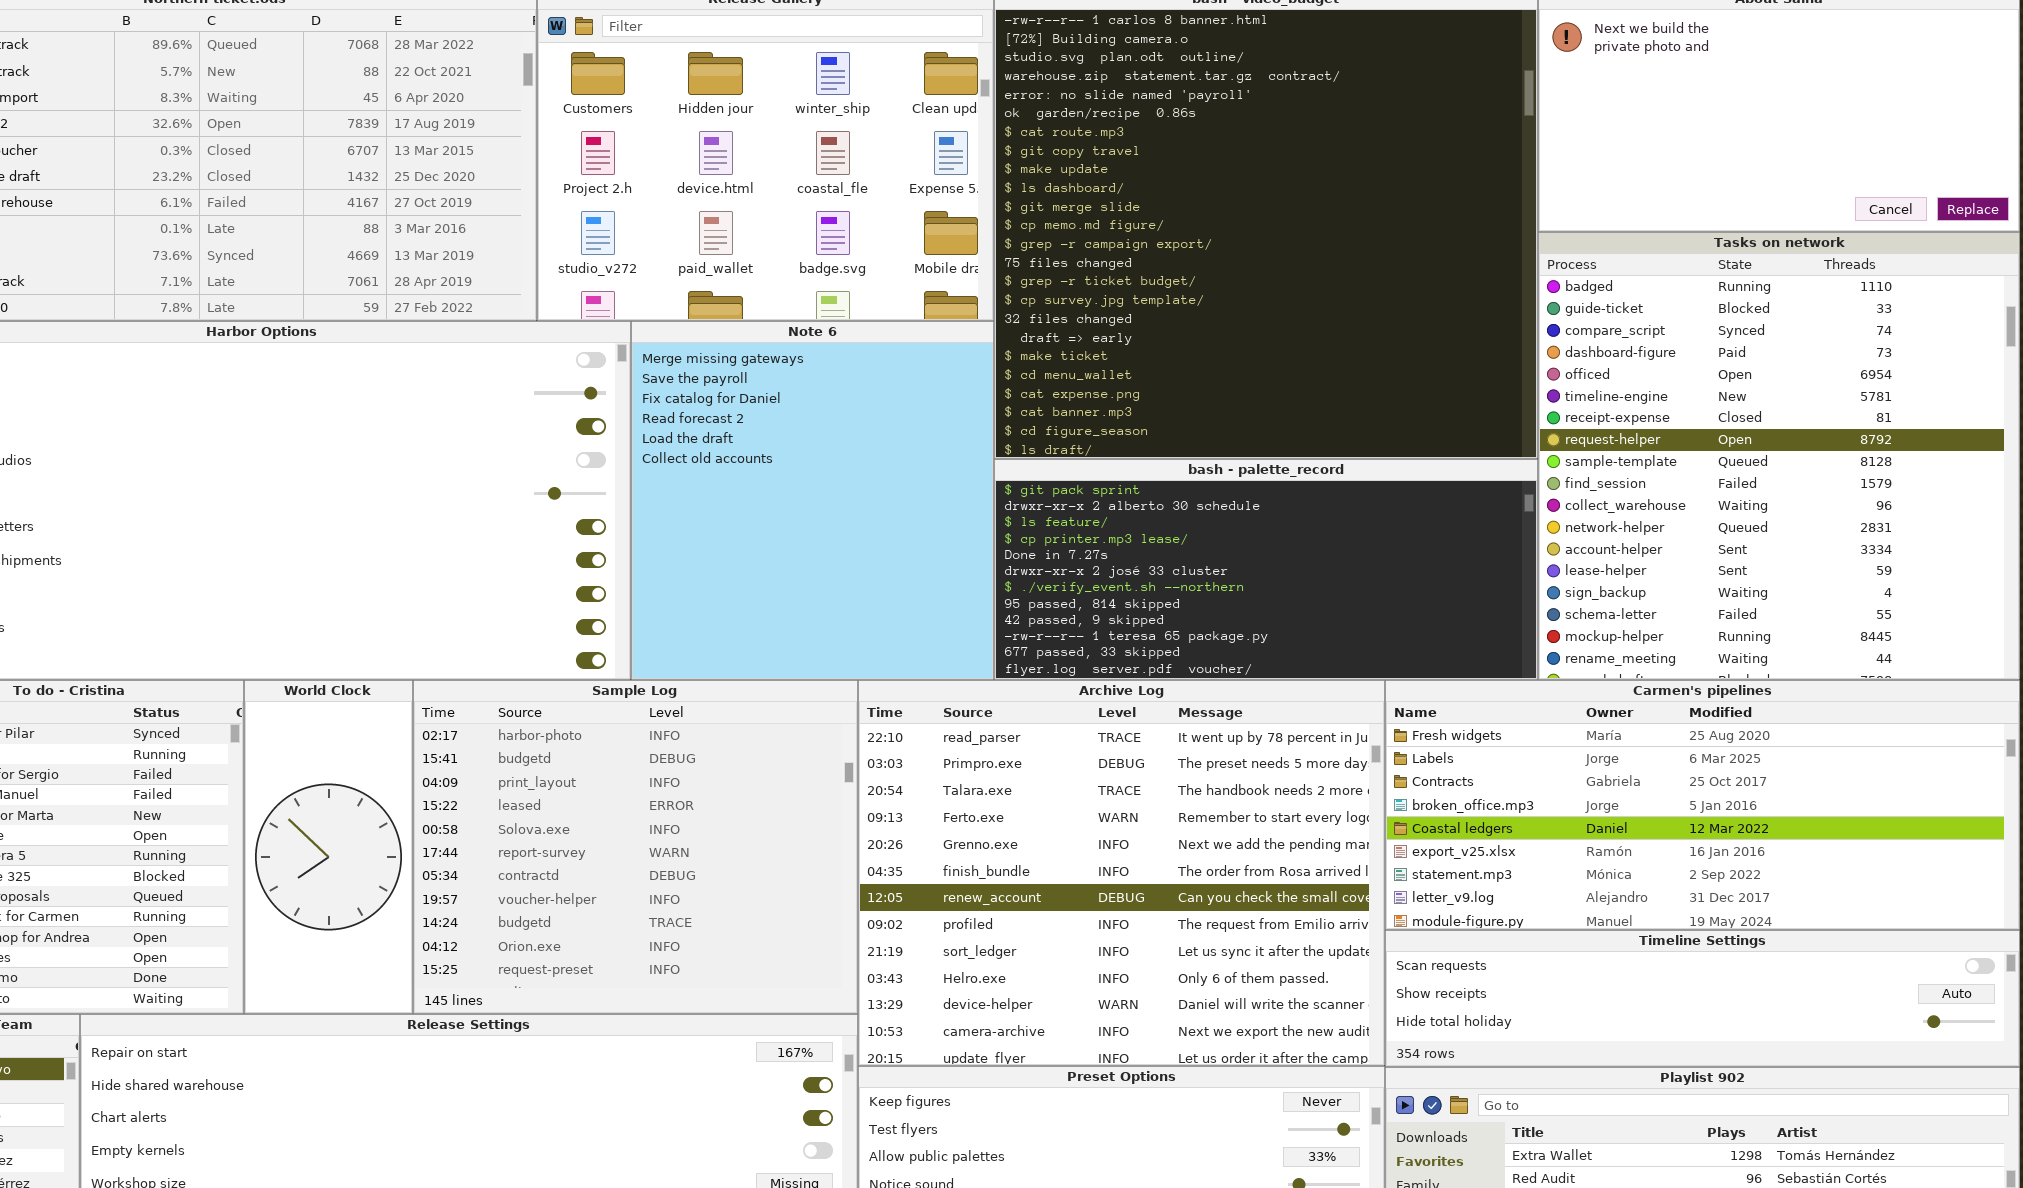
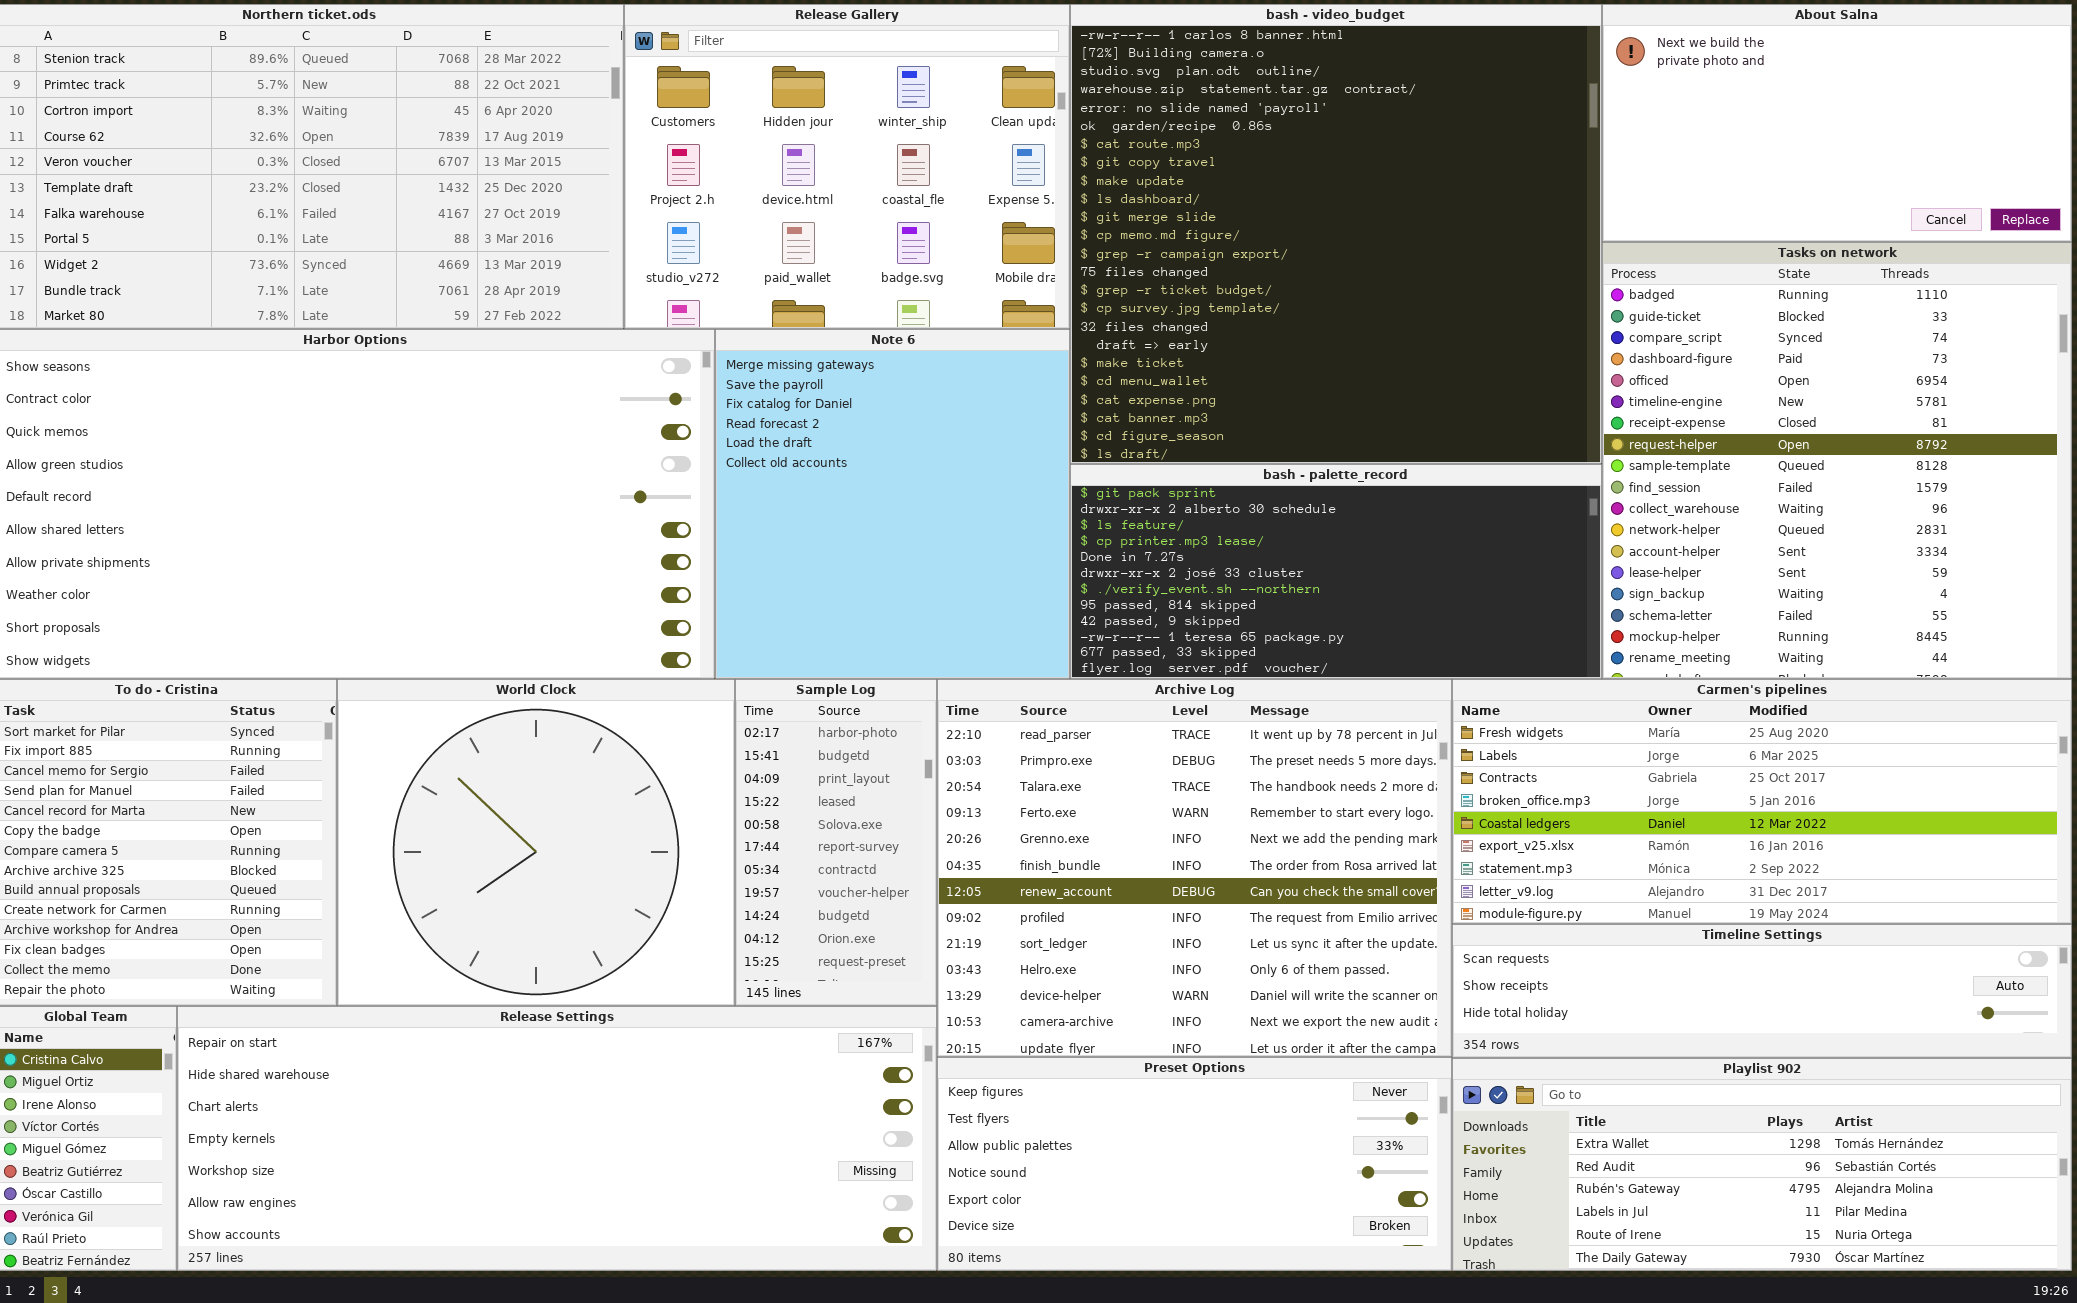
World Clock: [244,680,413,1014] -> [337,679,735,1006], resized
Sample Log: [413,680,858,1014] -> [735,679,937,1006], resized

